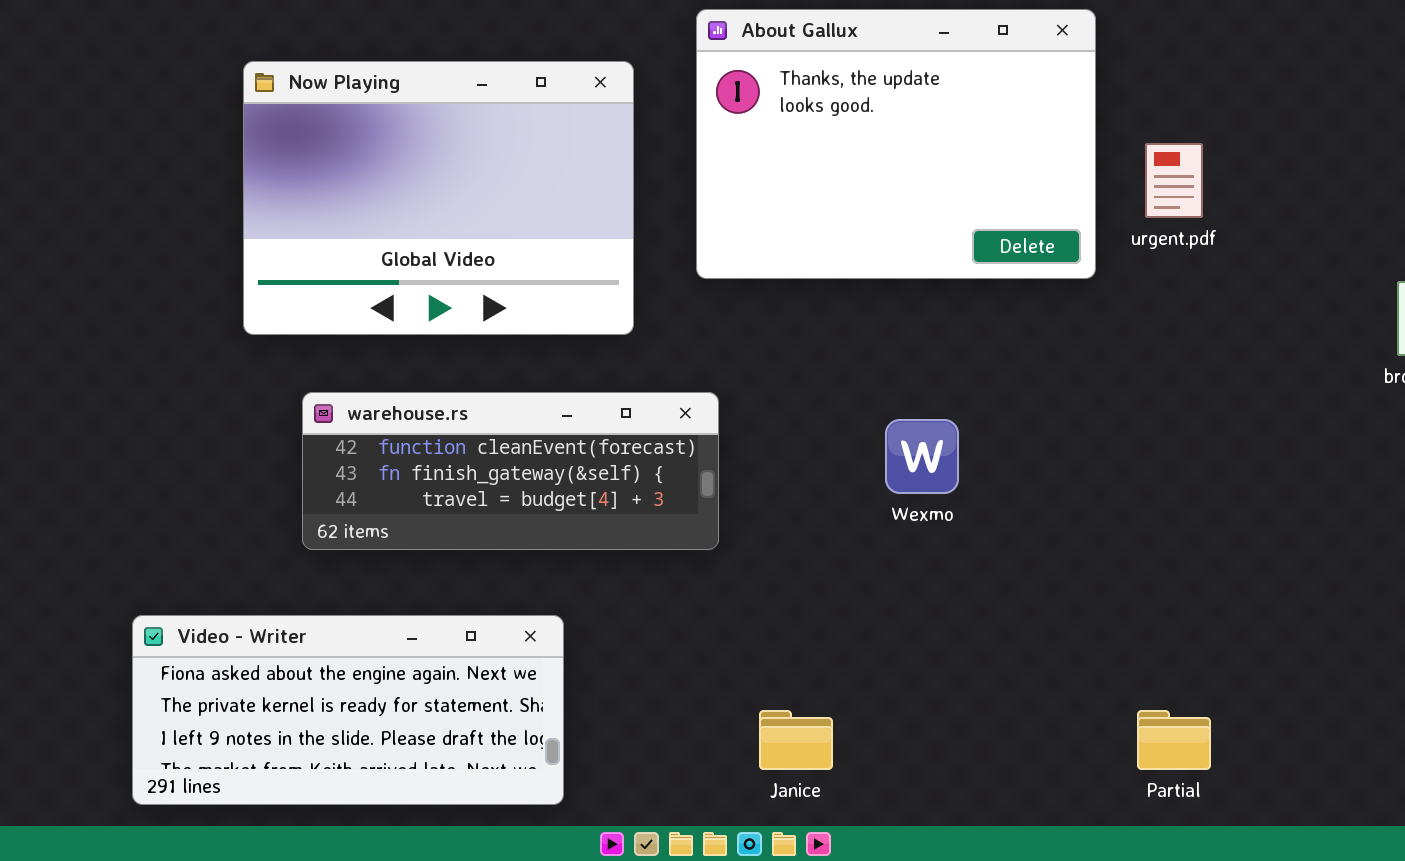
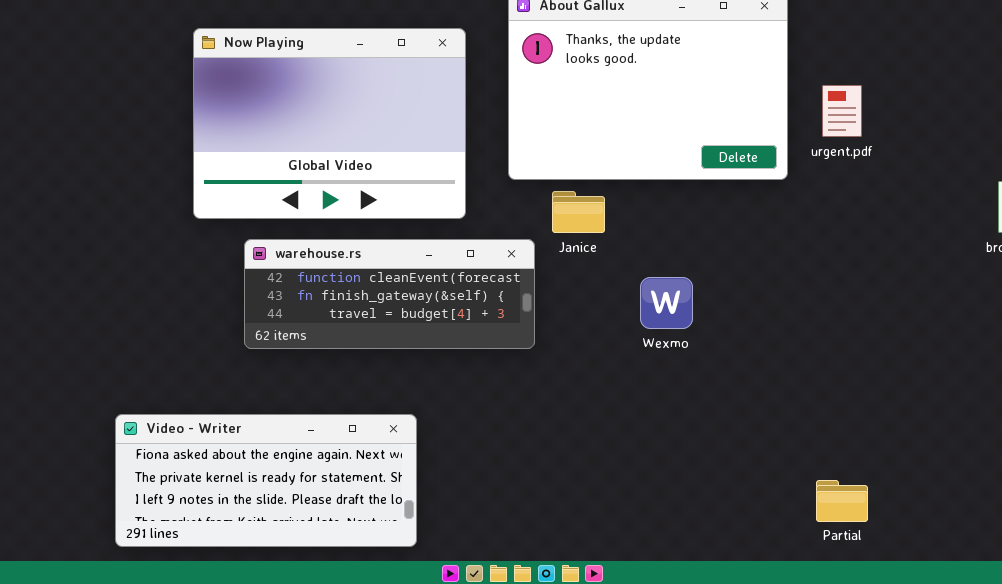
warehouse.rs: [302,392,719,550] -> [244,239,535,349], moved
Janice: [759,710,833,770] -> [552,191,605,233], moved

